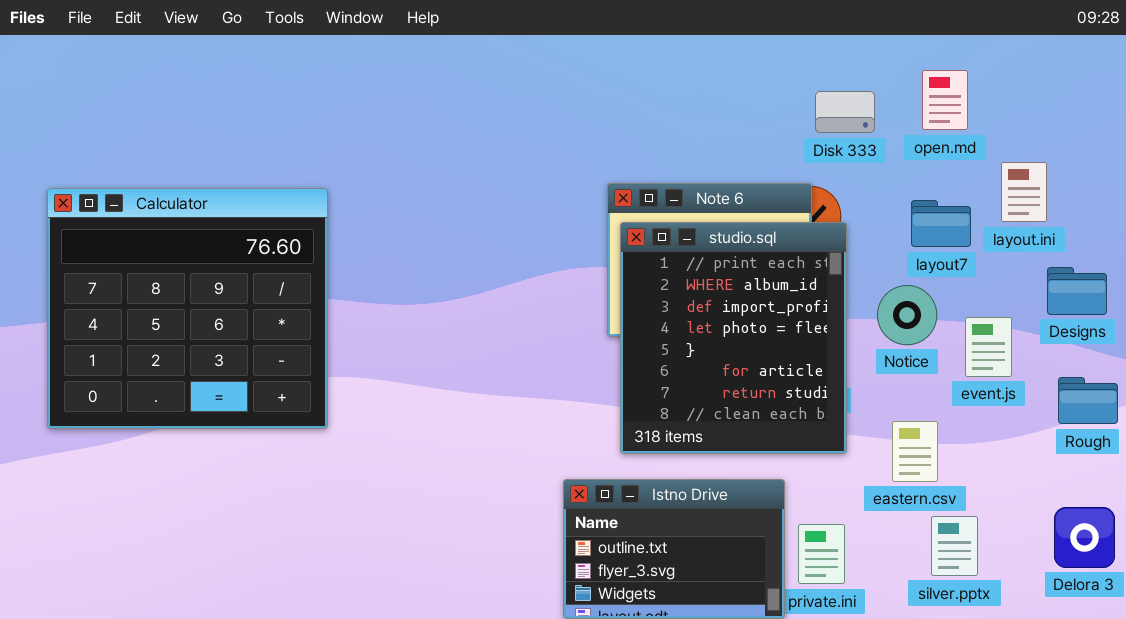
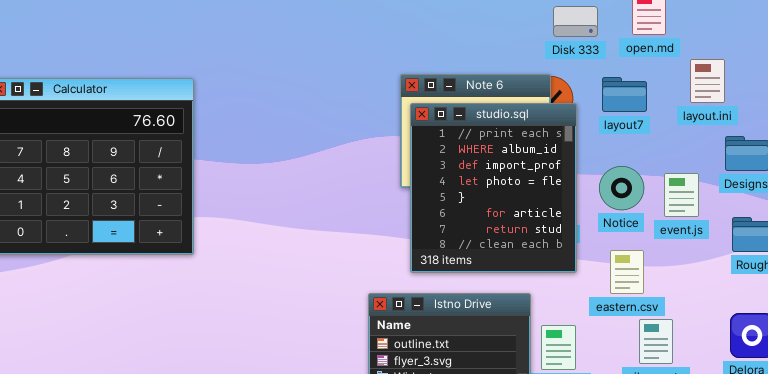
layout7: [911,200,971,247] -> [602,77,647,112], moved
Notice: [877,285,937,345] -> [599,166,644,210], moved

